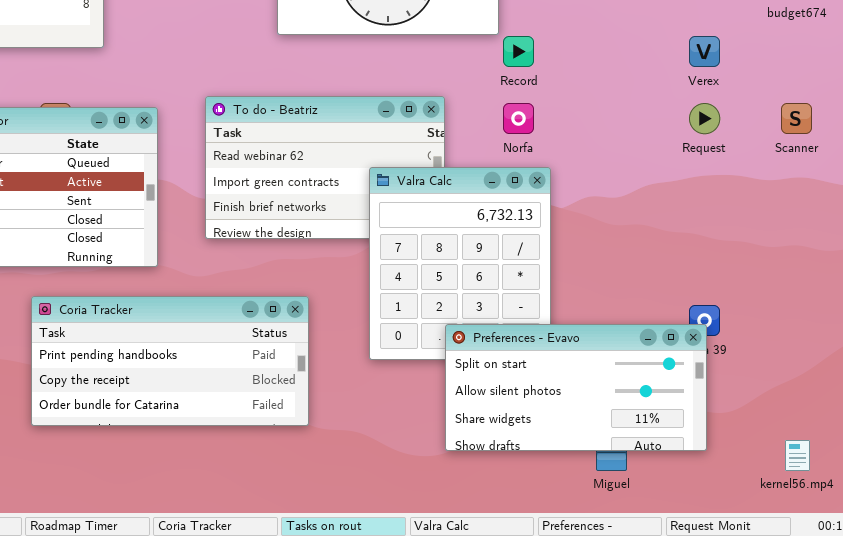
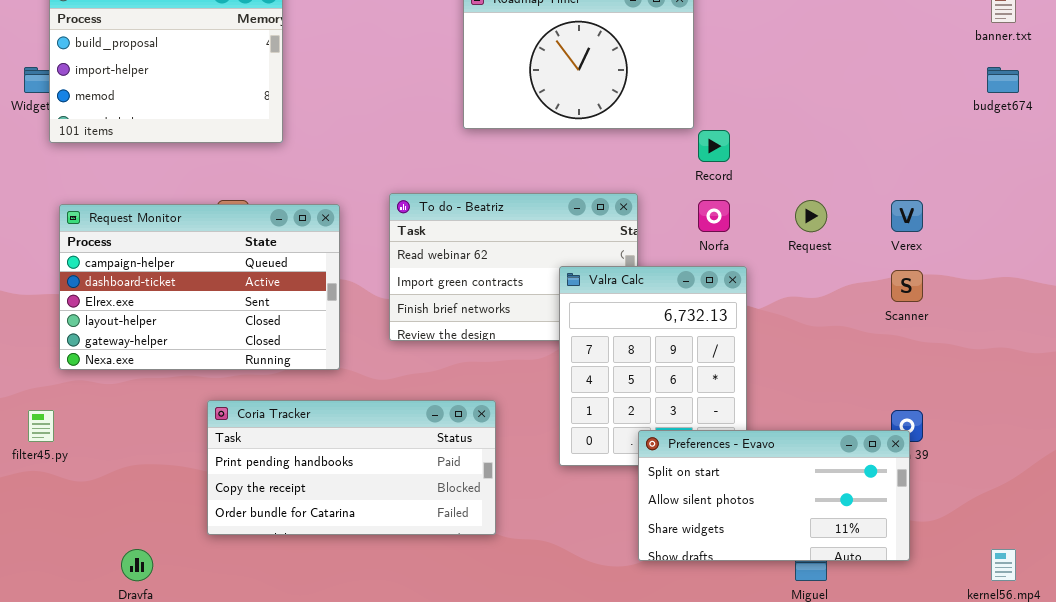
Verex: [689,36,720,67] -> [891,200,923,232], moved
Request: [689,103,720,134] -> [795,200,827,232], moved
Scanner: [781,103,812,134] -> [891,270,923,302], moved

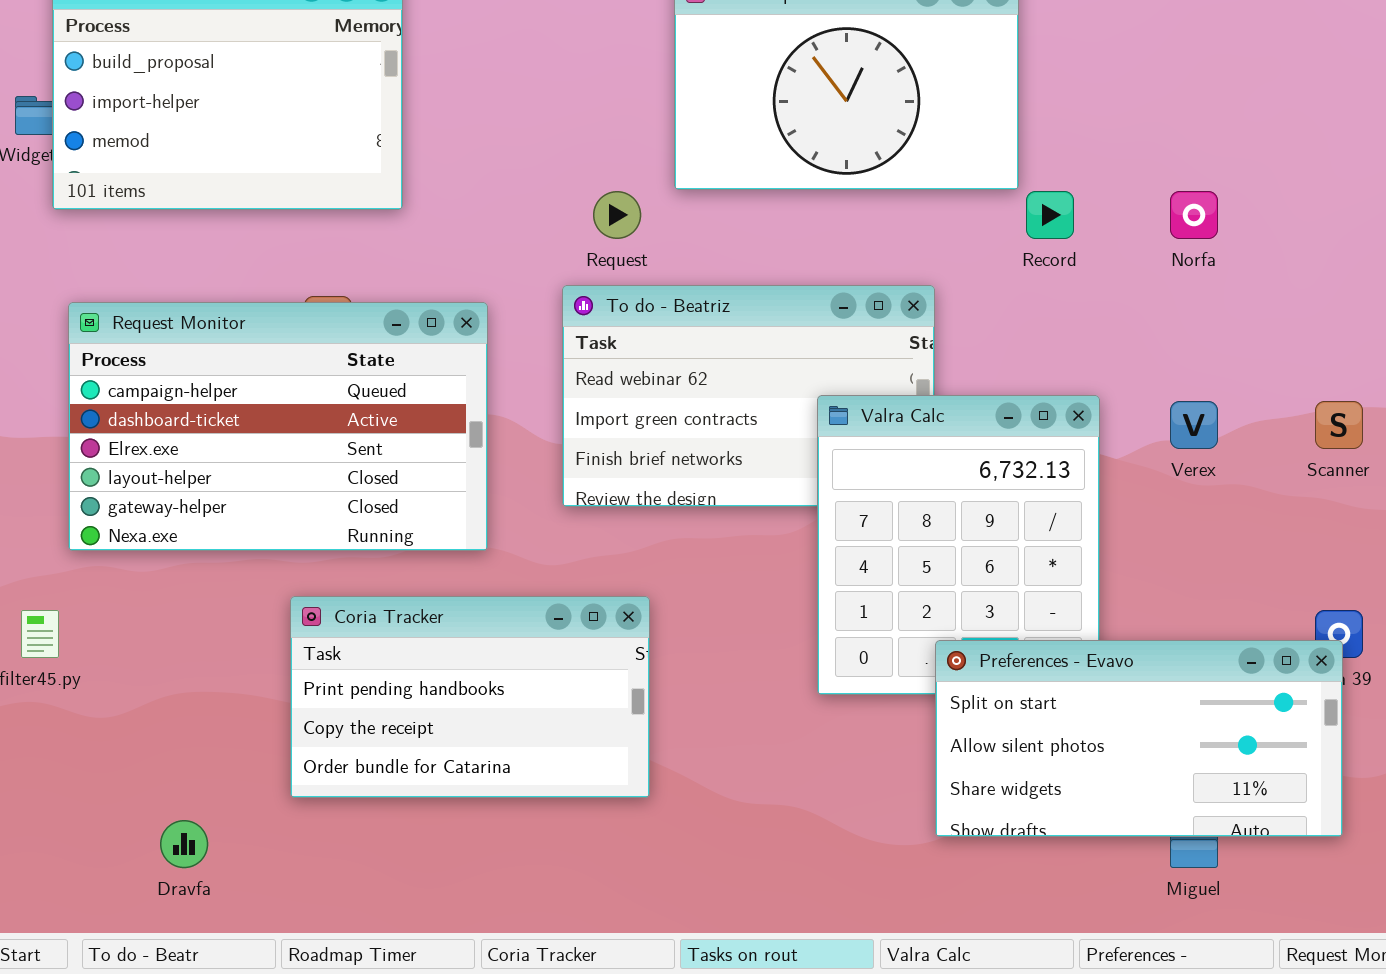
Norfa: [698,200,730,232] -> [1170,191,1218,239], moved
Request: [795,200,827,232] -> [593,191,641,239], moved
Verex: [891,200,923,232] -> [1170,401,1218,449], moved
Coria Tracker: [207,400,496,535] -> [290,596,650,798], resized

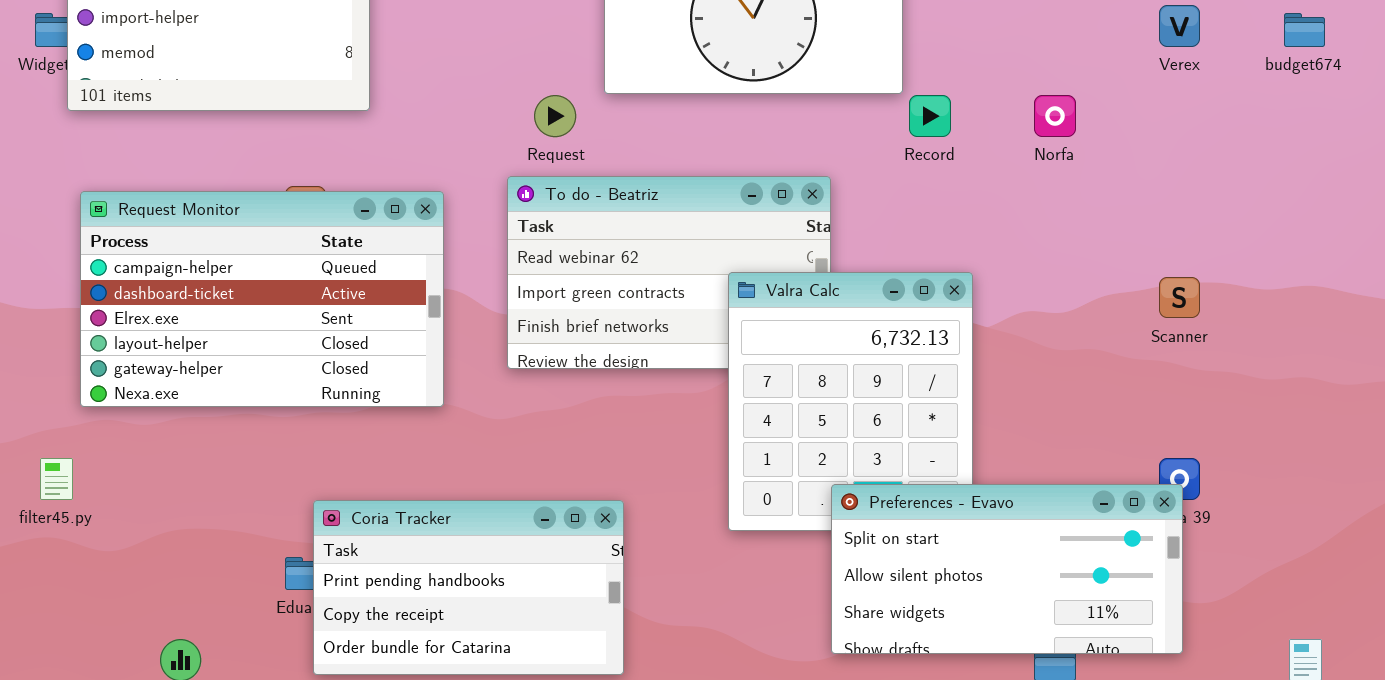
Verex: [1170,401,1218,449] -> [1159,5,1200,47], moved
Coria Tracker: [290,596,650,798] -> [313,500,624,675], moved

